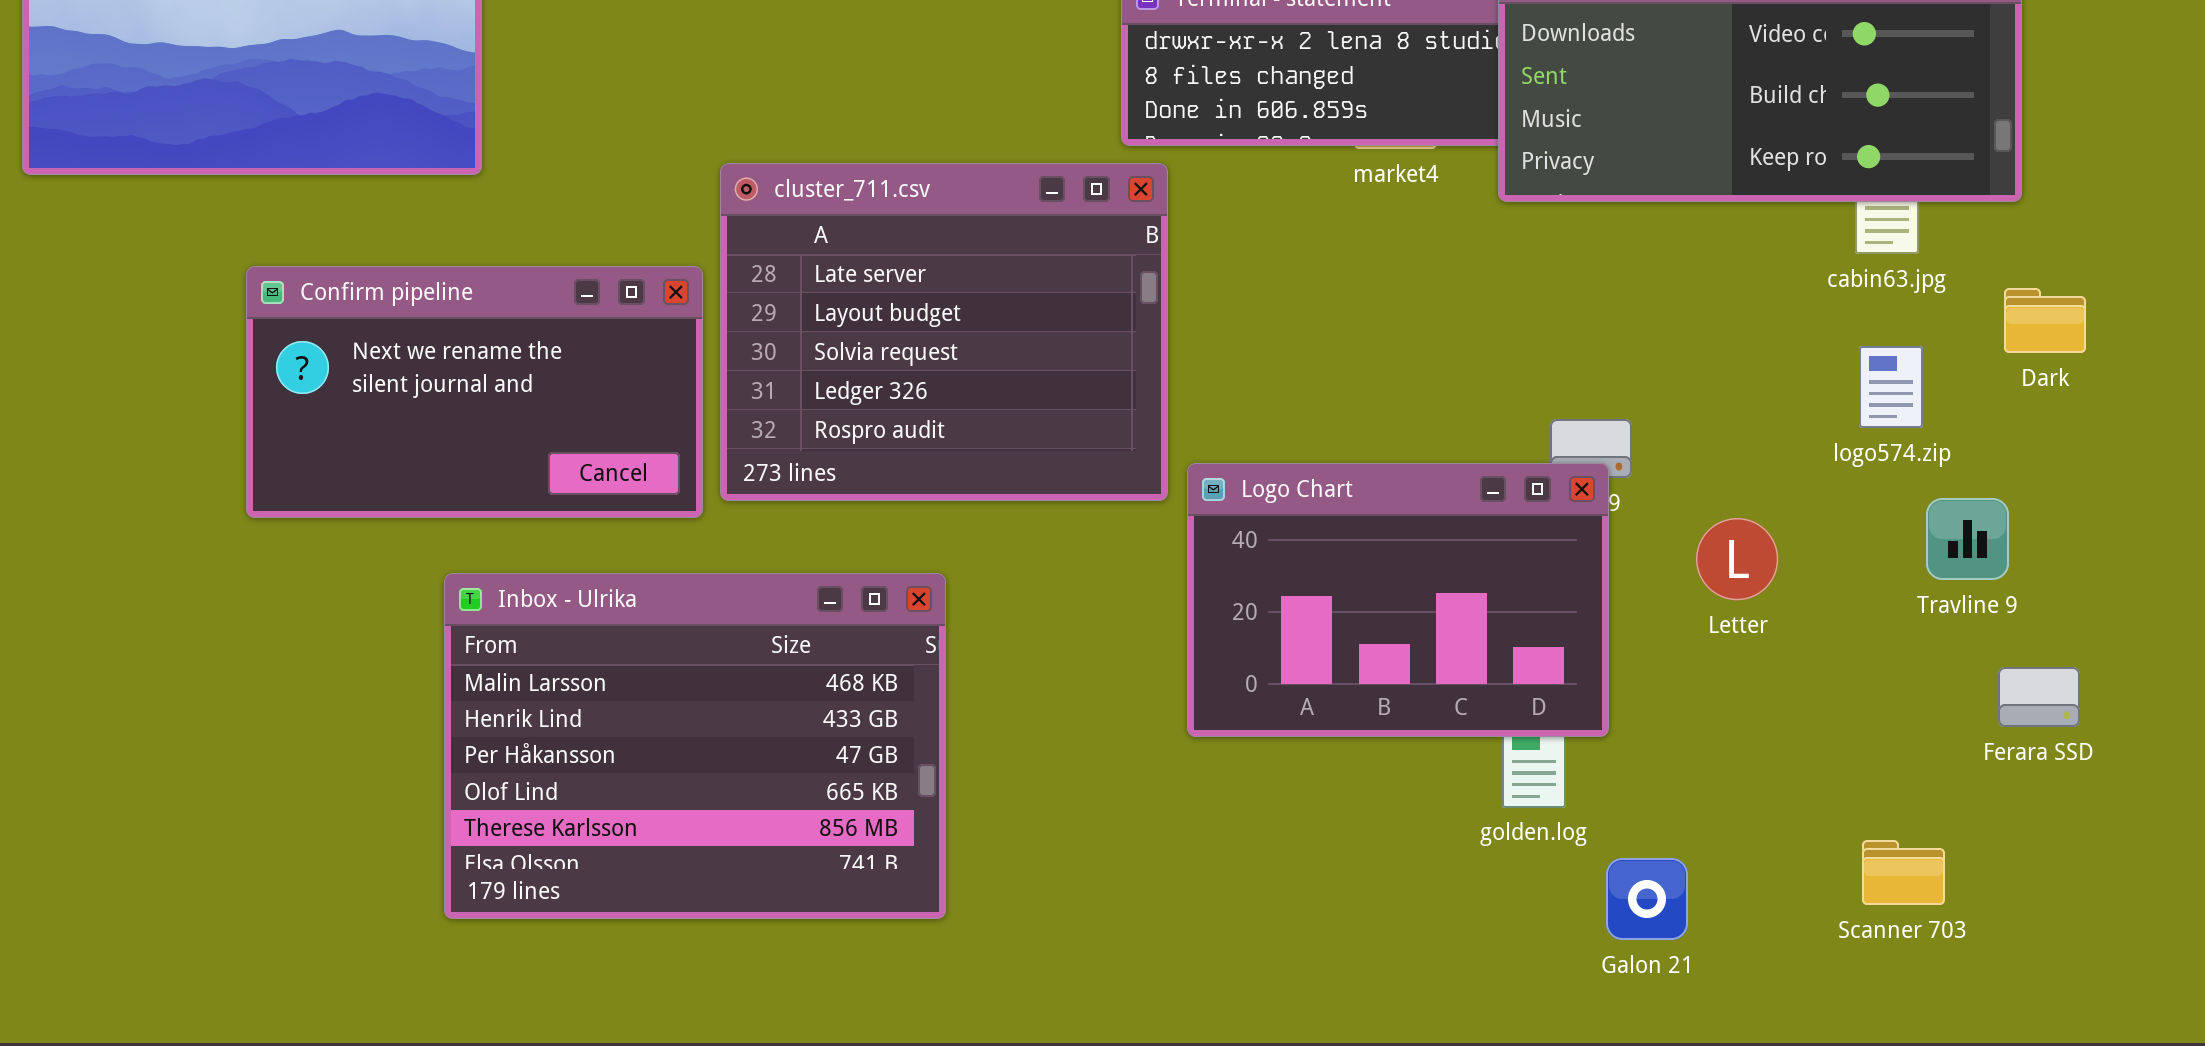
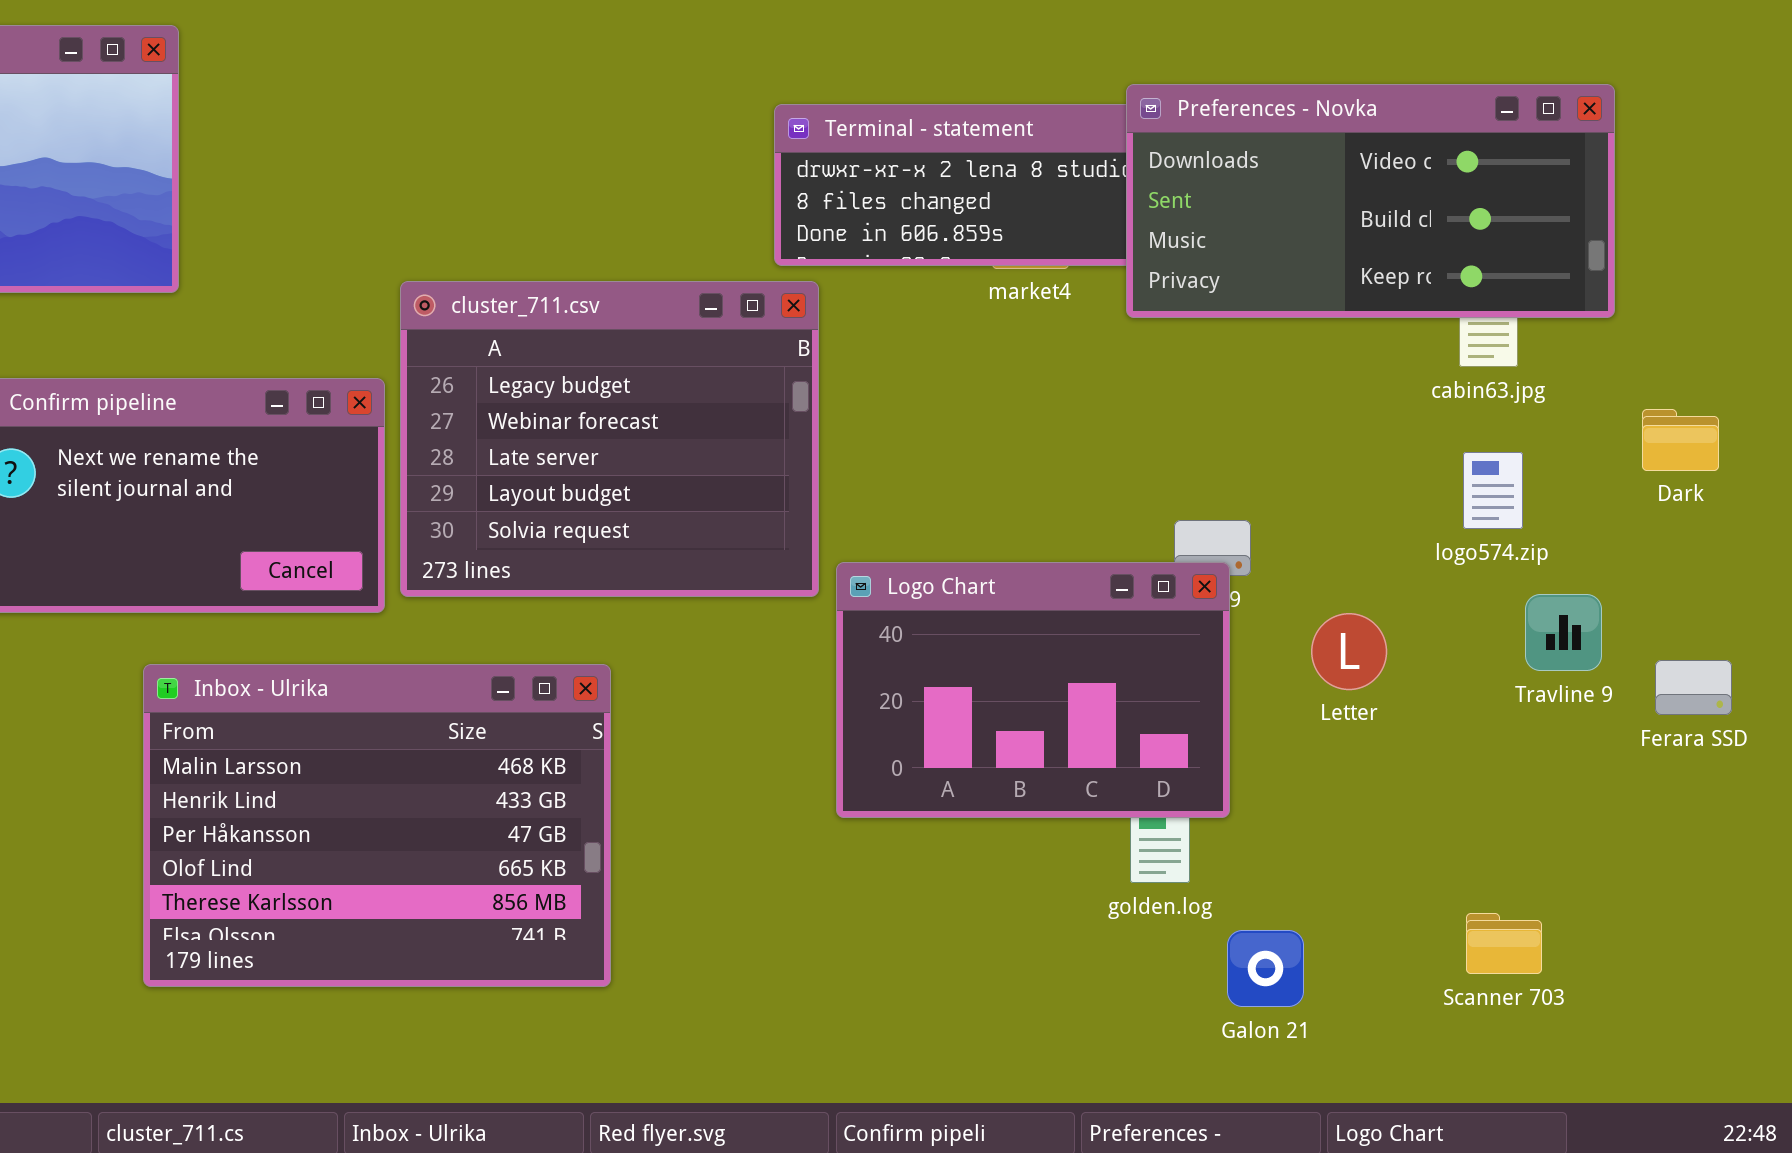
cluster_711.csv: [720,163,1168,501] -> [400,281,819,597], scrolled up 2 rows
Dark: [2004,288,2086,353] -> [1642,409,1719,471], moved
Ferara SSD: [1998,667,2080,727] -> [1655,660,1732,715], moved

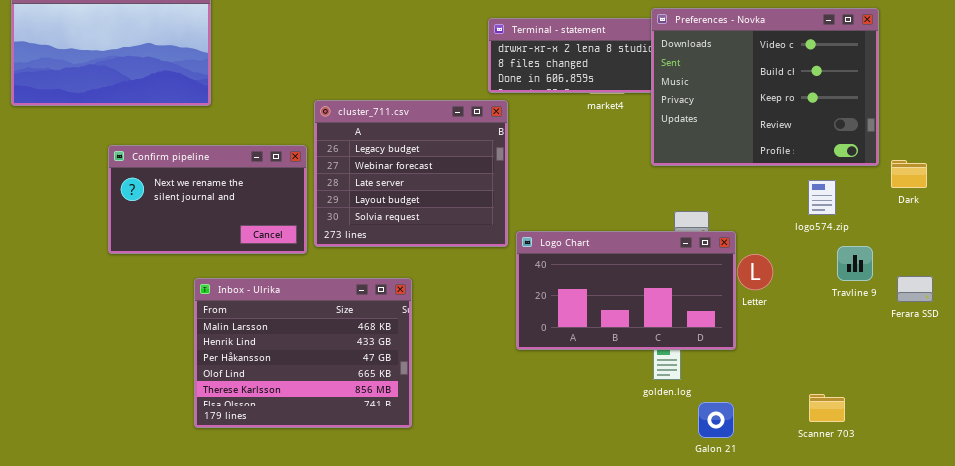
Preferences - Novka: [1126,84,1615,318] -> [651,8,879,166], resized
Logo Chart: [836,562,1230,818] -> [516,231,736,350], resized

